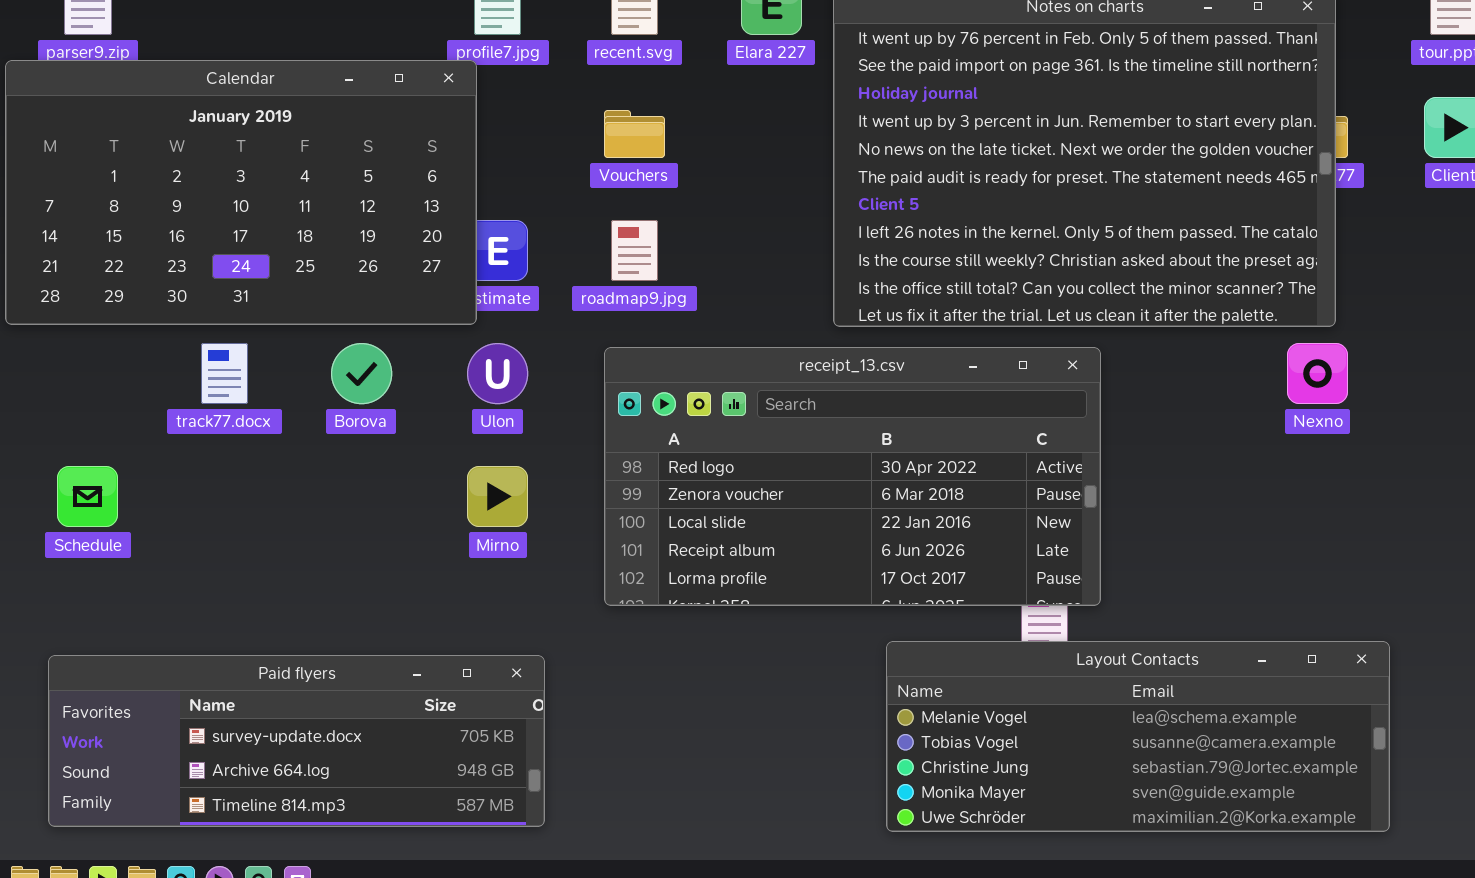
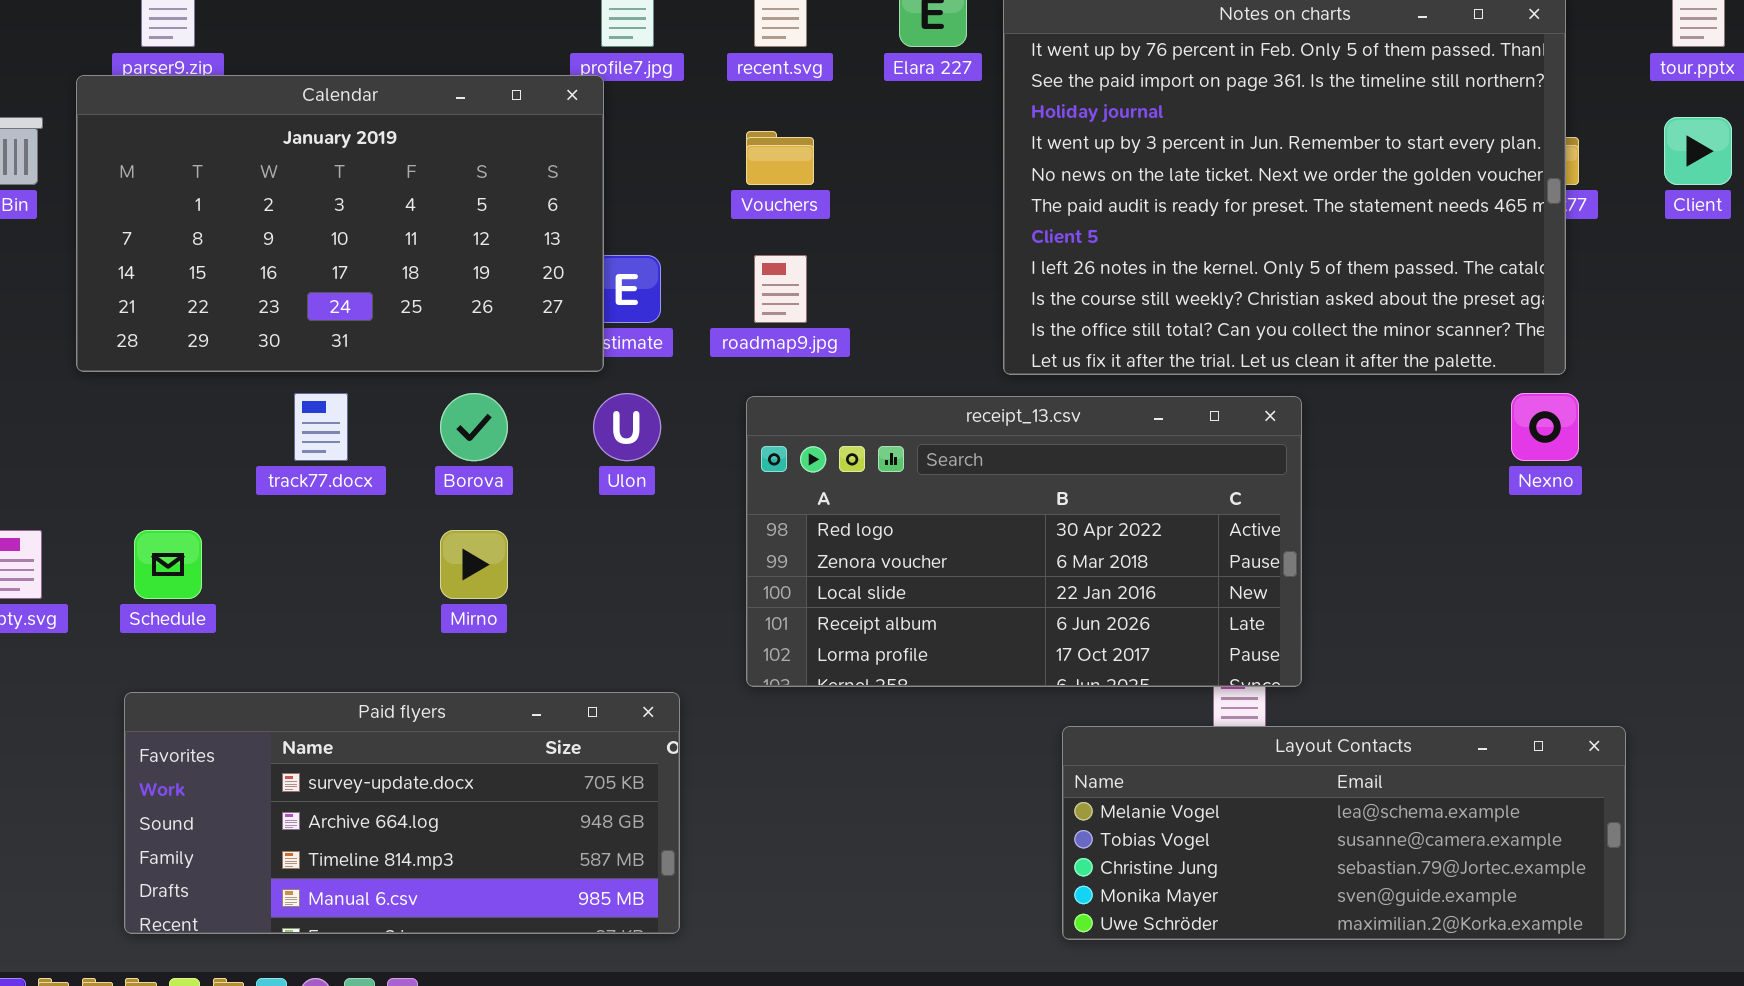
Mirno: [467,466,528,527] -> [440,530,508,599], moved
Paid flyers: [48,655,545,827] -> [124,692,680,934], resized

